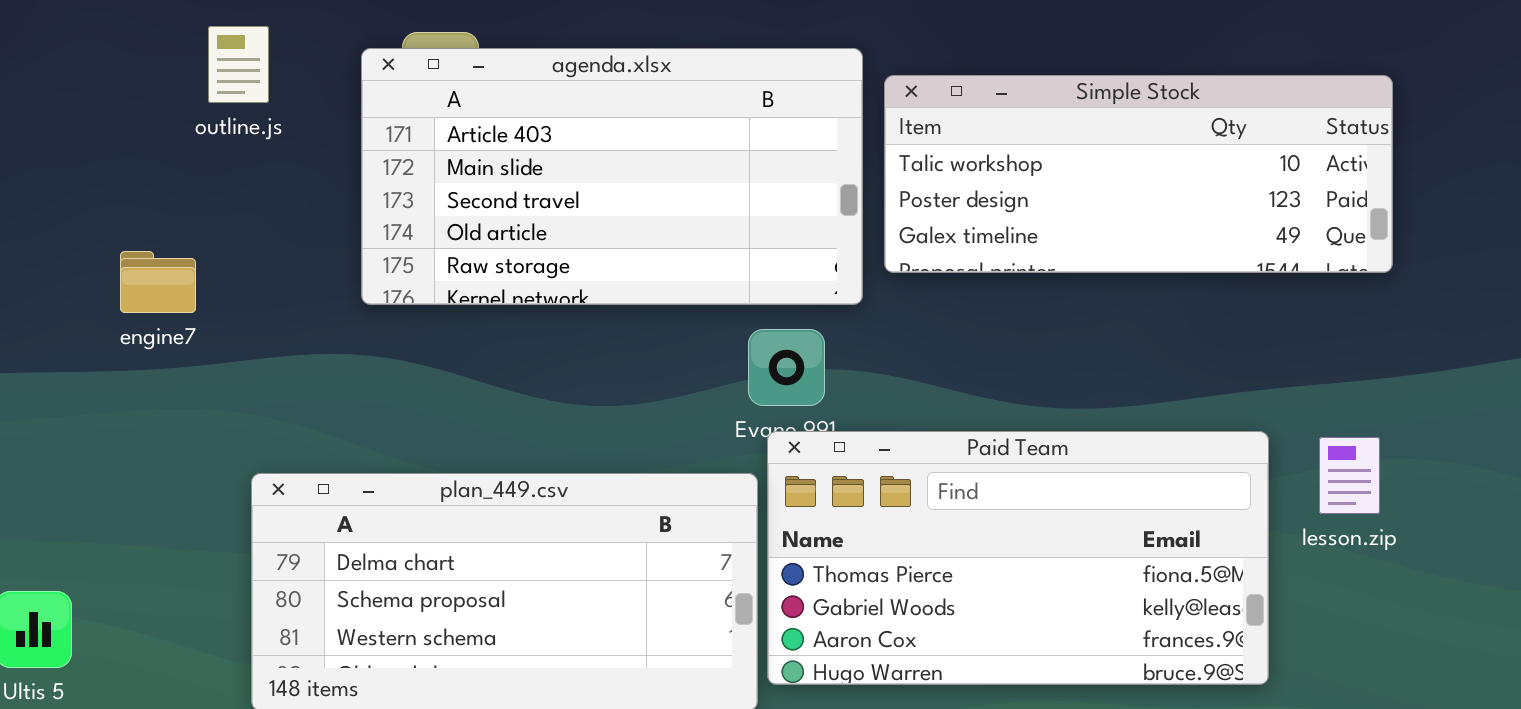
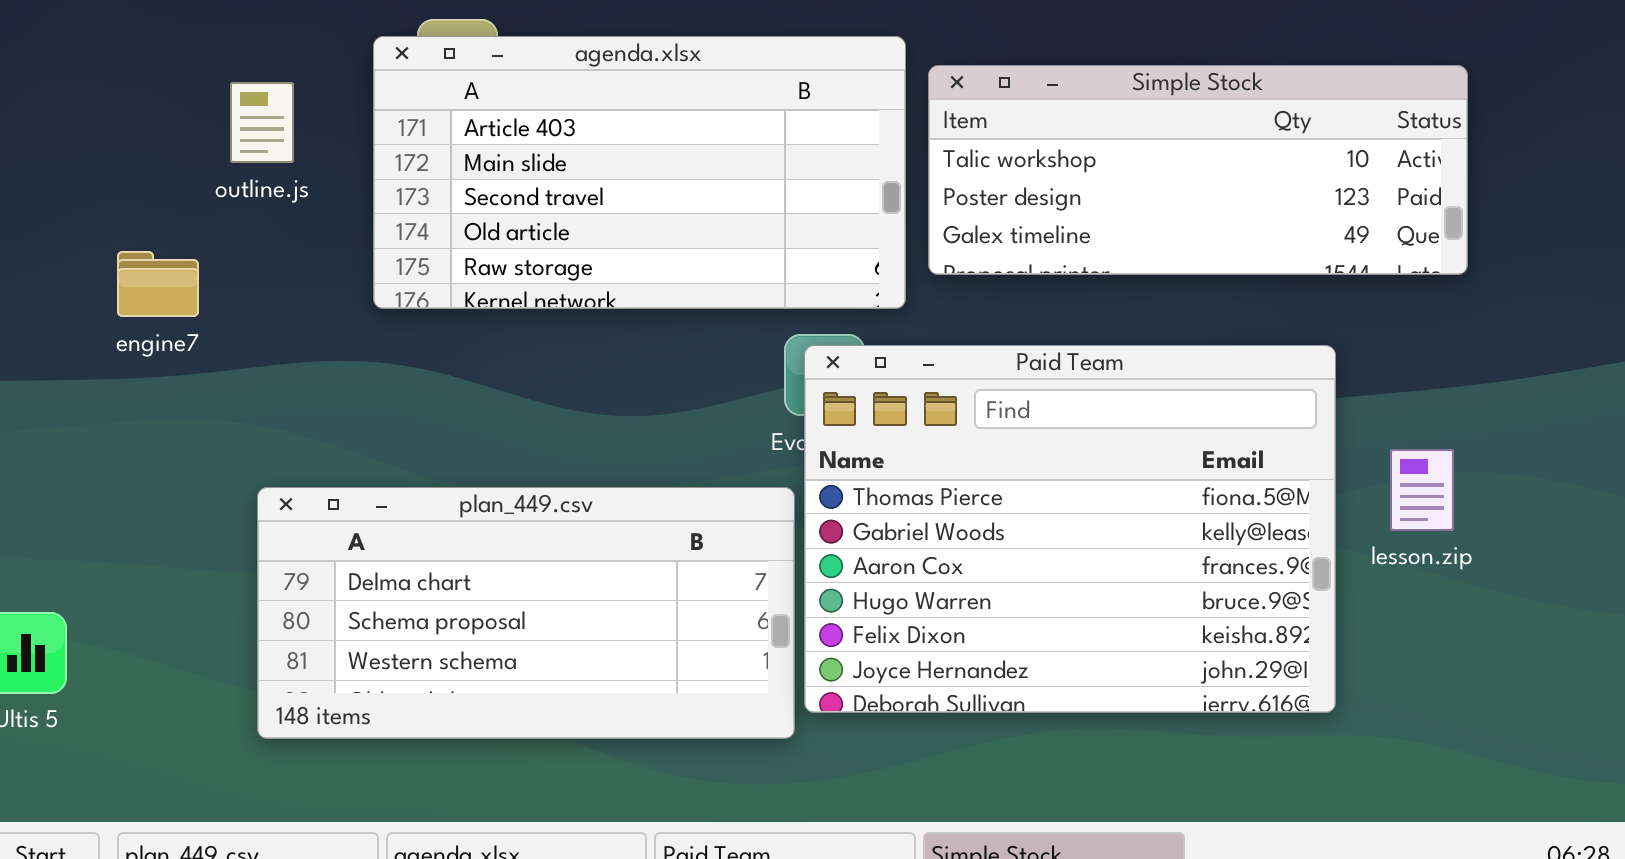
outline.js: [208,26,269,103] -> [230,82,294,163], moved
Paid Team: [767,431,1269,685] -> [804,345,1336,713], resized

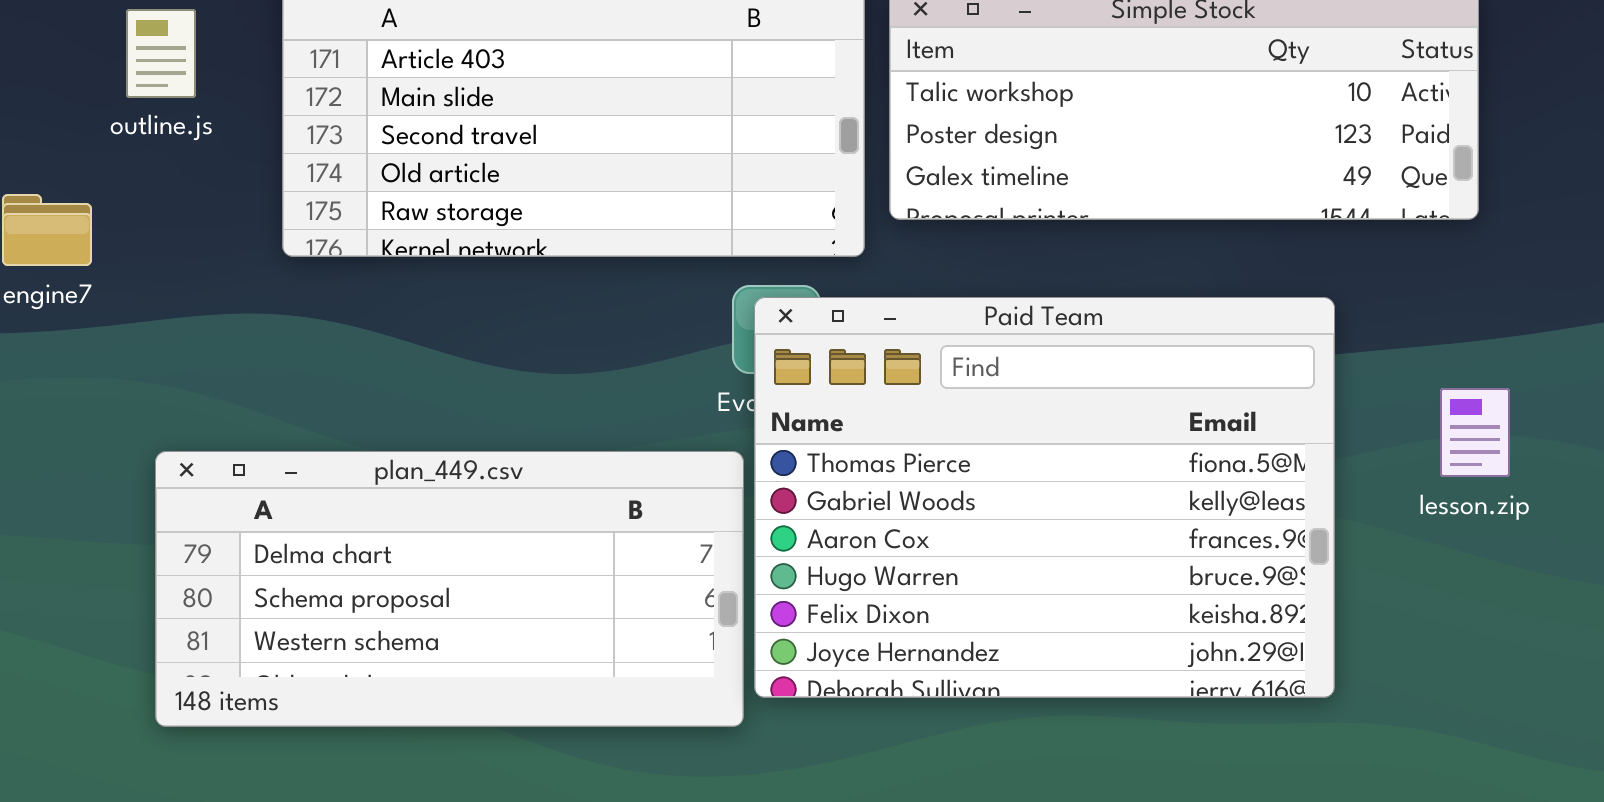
lesson.zip: [1390,449,1454,531] -> [1440,388,1510,477], moved

